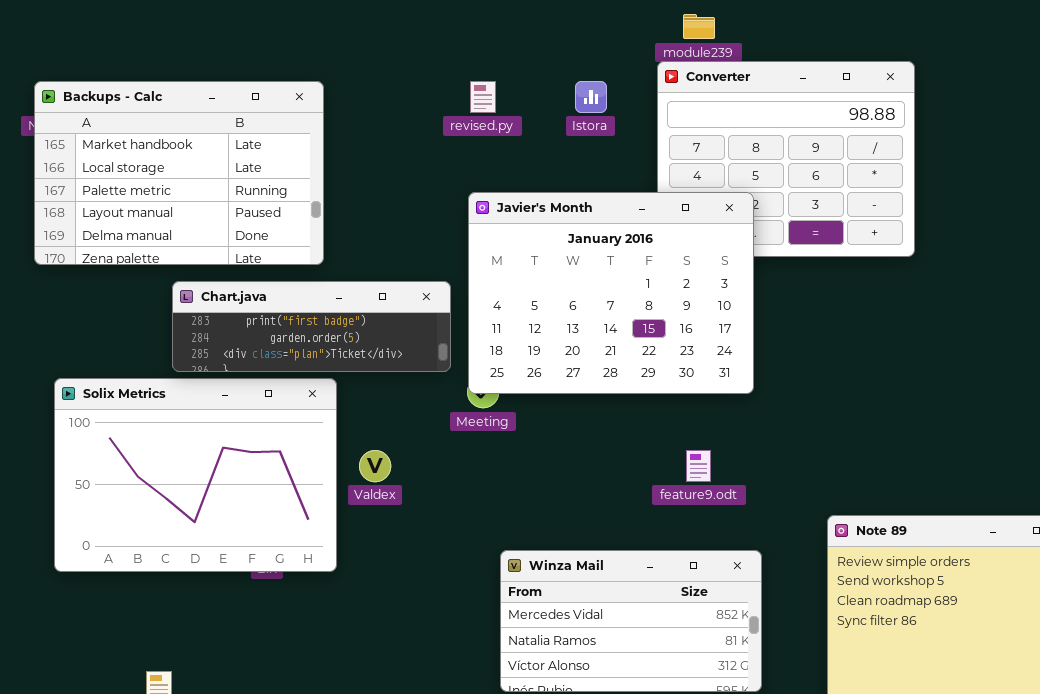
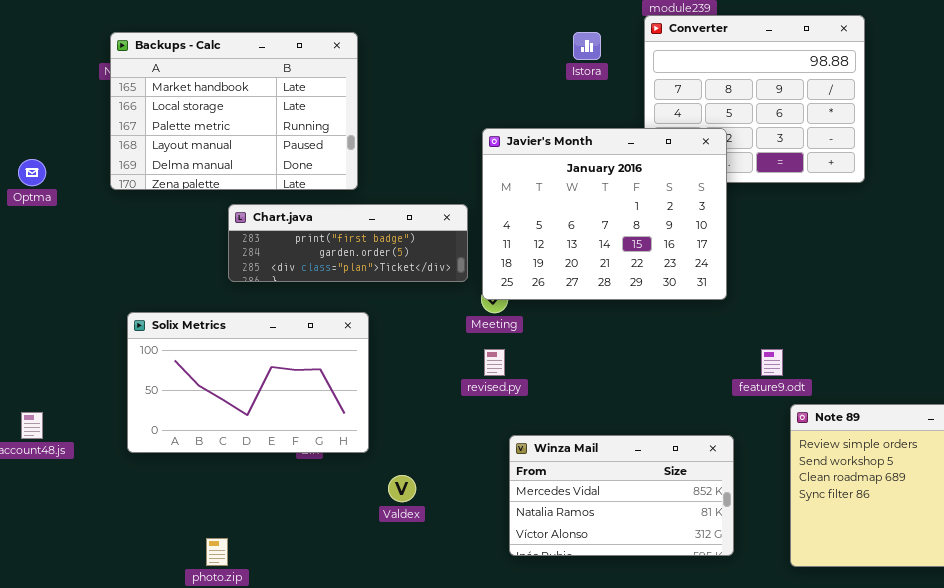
revised.py: [470,81,496,113] -> [484,349,505,376], moved
Solix Metrics: [54,378,337,572] -> [127,312,369,453], resized
Valdex: [359,450,391,482] -> [388,475,416,502], moved
feature9.odt: [686,450,711,482] -> [761,349,783,376], moved

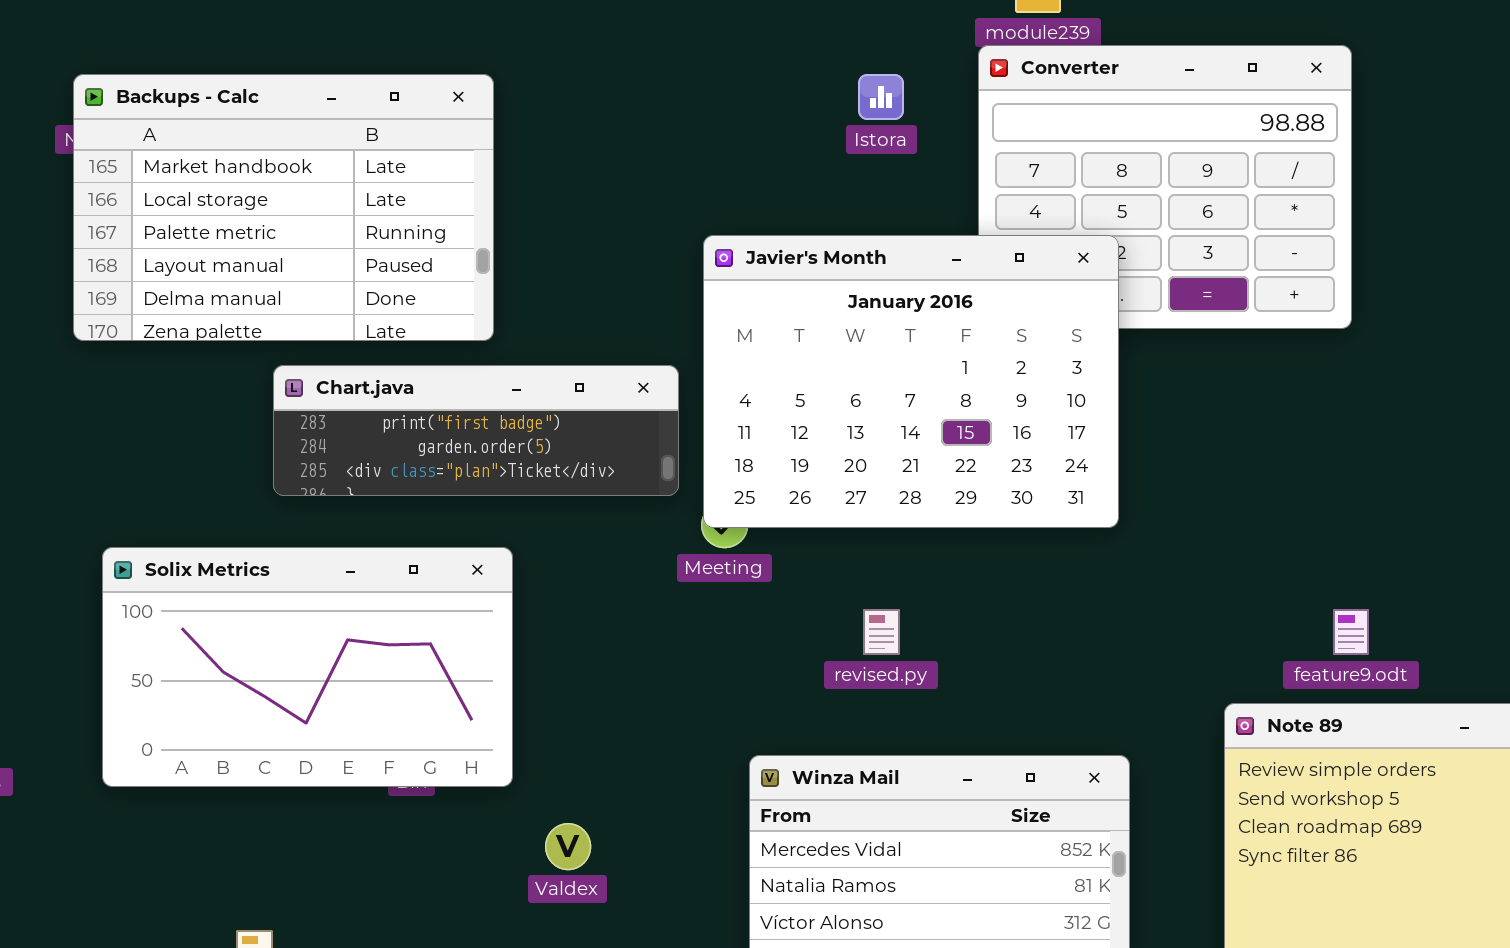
revised.py: [484,349,505,376] -> [863,609,900,655], moved
feature9.odt: [761,349,783,376] -> [1333,609,1369,655], moved

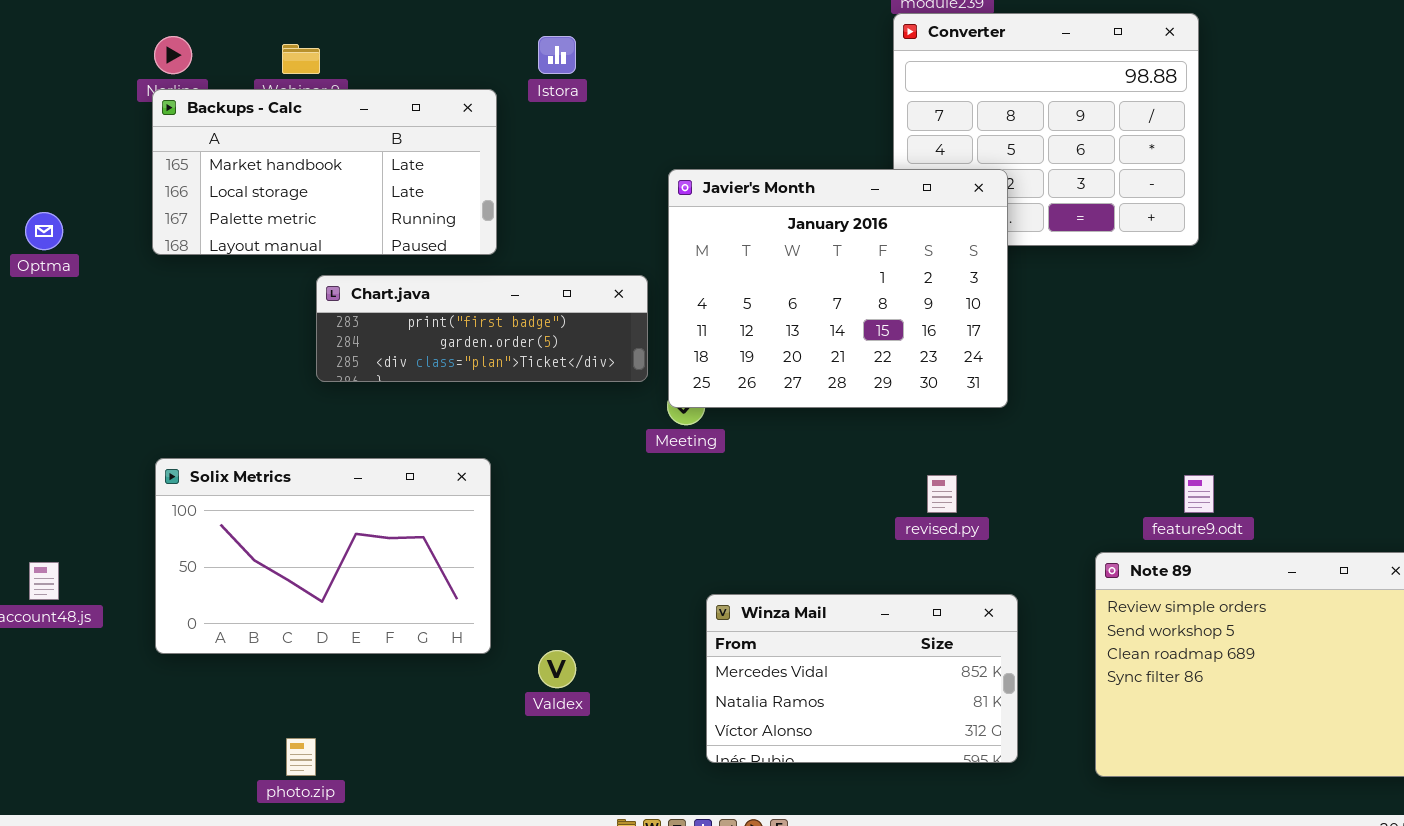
Backups - Calc: [73,74,494,341] -> [152,89,497,255], resized
Istora: [858,74,904,120] -> [538,36,576,74], moved
Solix Metrics: [102,547,513,787] -> [155,458,491,654], moved
revised.py: [863,609,900,655] -> [927,475,957,513], moved

